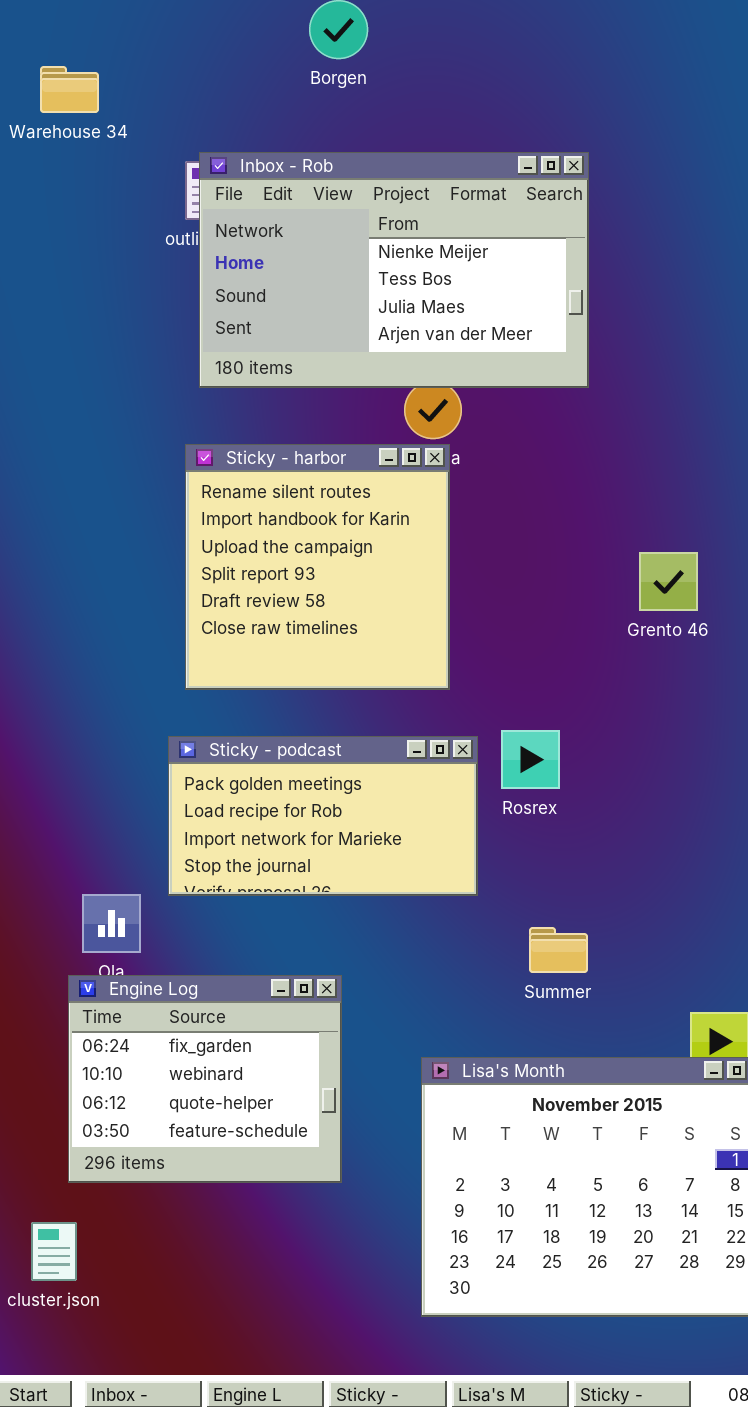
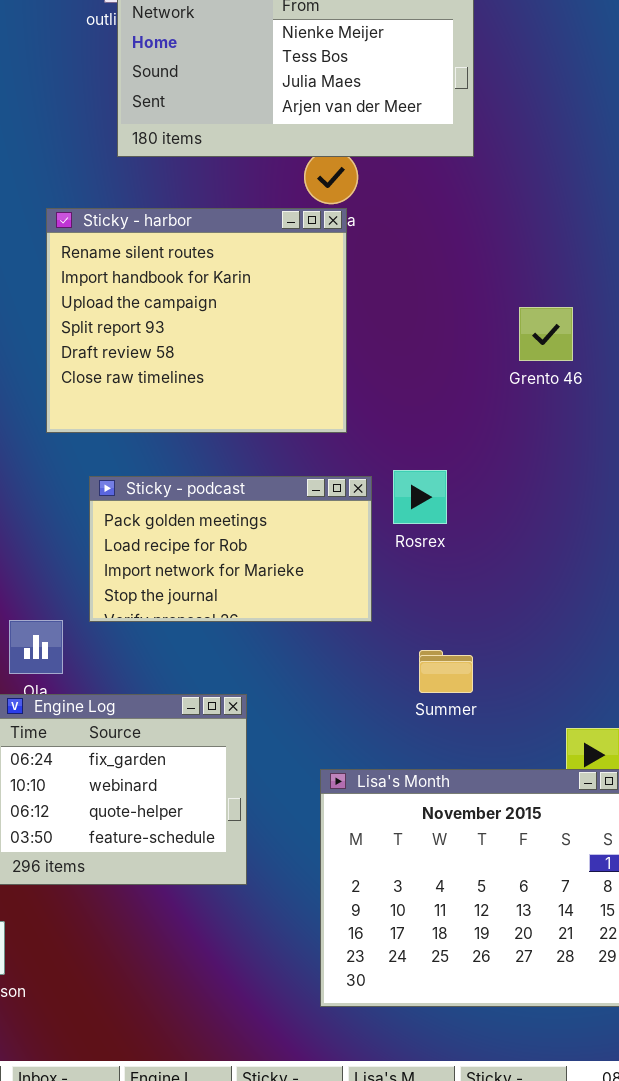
Sticky - harbor: [185,444,450,690] -> [46,208,347,433], resized

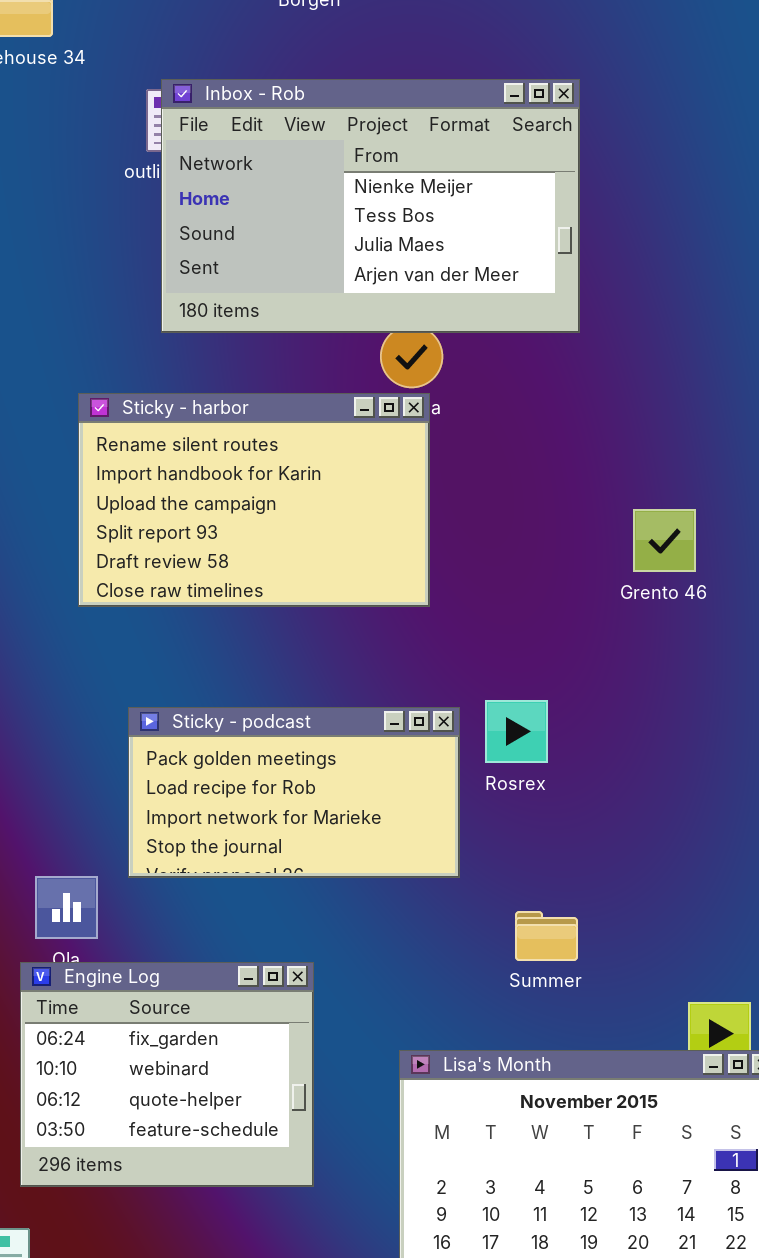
Sticky - harbor: [46,208,347,433] -> [78,393,430,607], resized

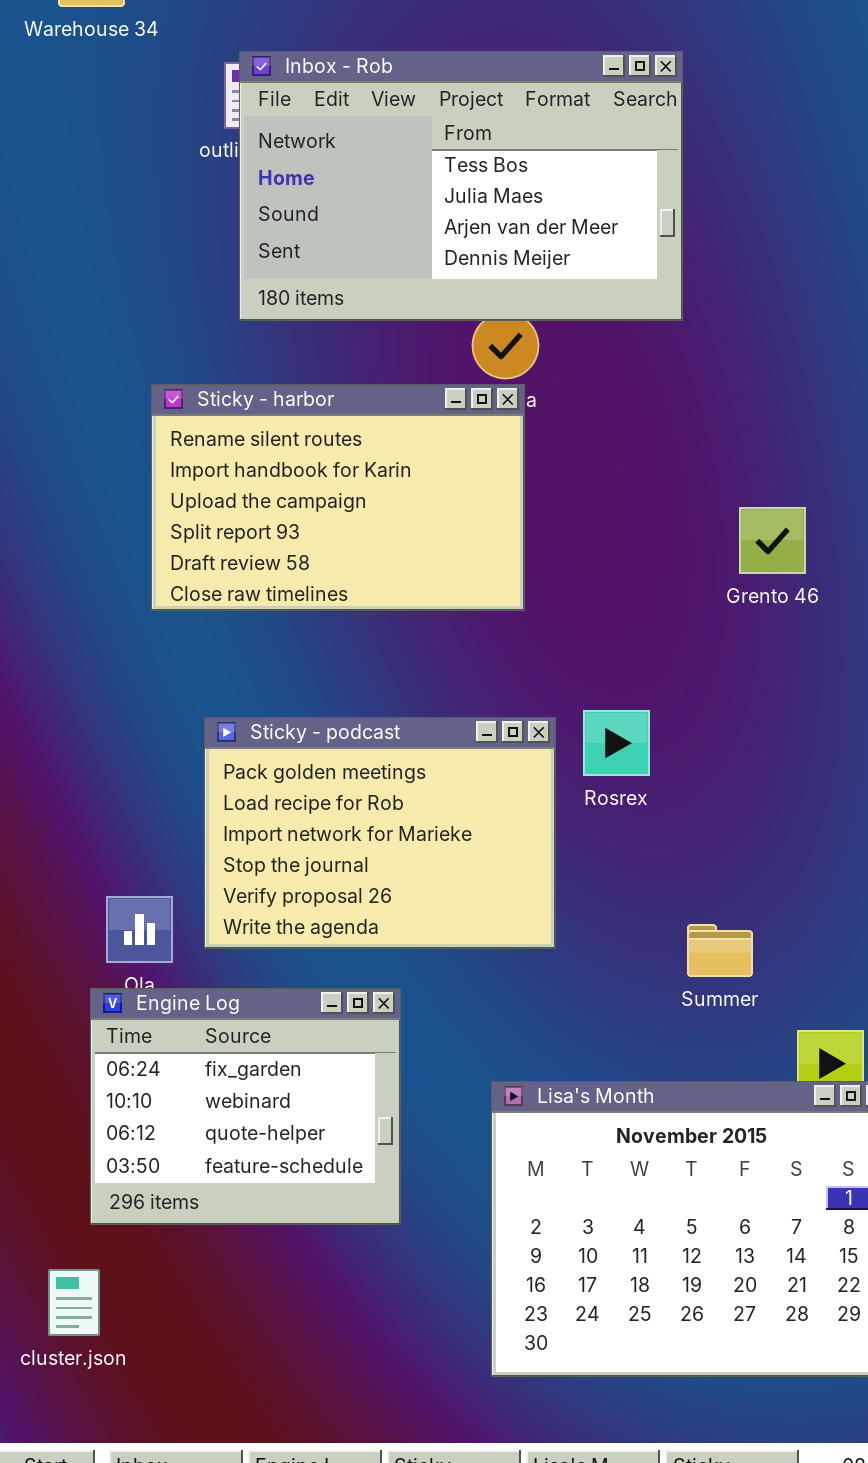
Inbox - Rob: [161,79,580,333] -> [239,51,683,321], scrolled down 1 row
Sticky - podcast: [128,707,460,878] -> [204,717,556,949], resized
Summer: [515,911,578,961] -> [687,924,753,977], moved

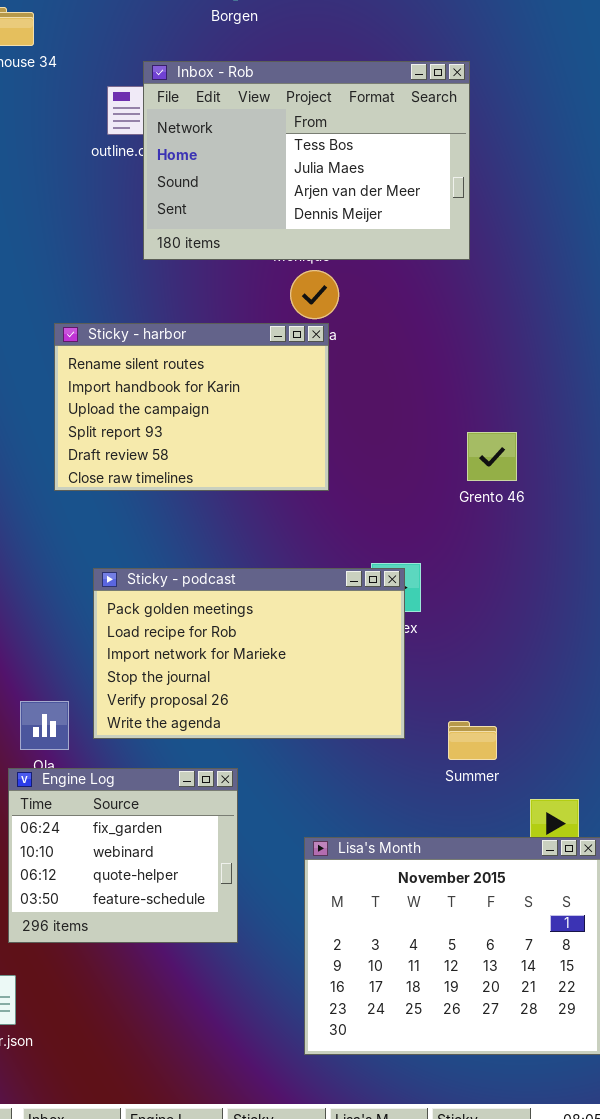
Inbox - Rob: [239,51,683,321] -> [143,61,470,260], moved
Grento 46: [739,507,806,574] -> [467,432,517,481], moved
Sticky - podcast: [204,717,556,949] -> [93,568,405,739], resized

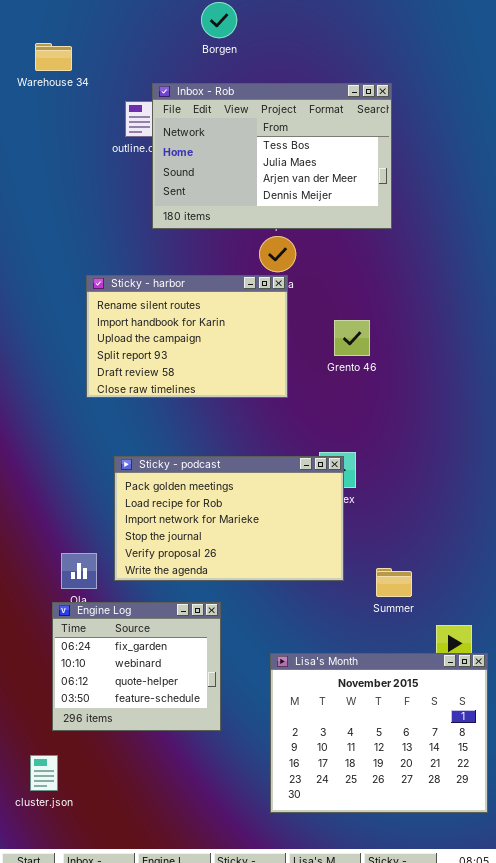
Grento 46: [467,432,517,481] -> [334,320,370,356], moved

